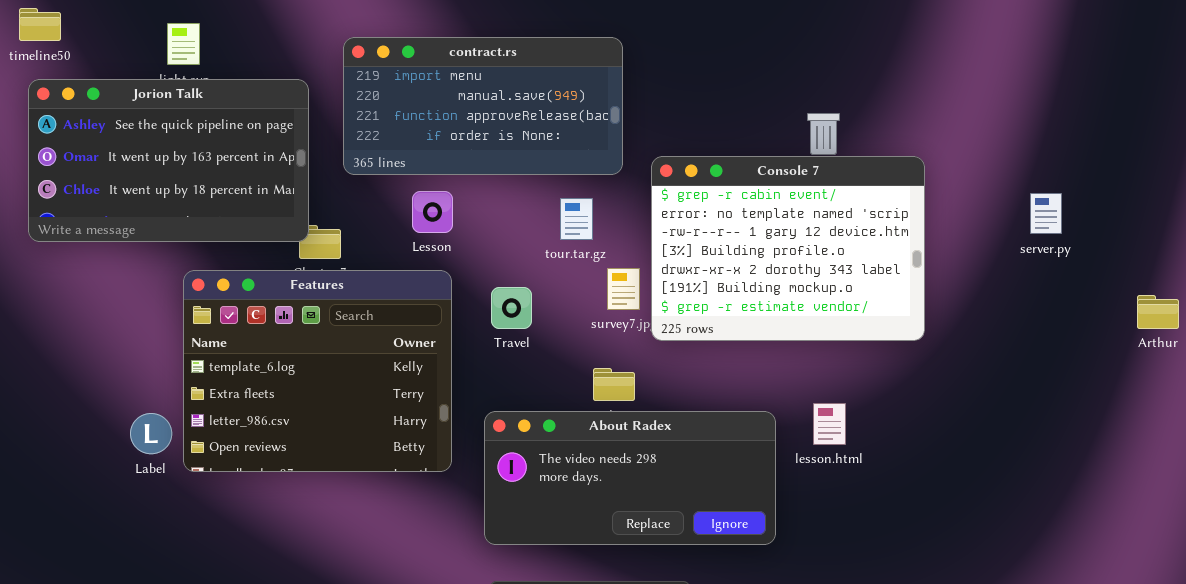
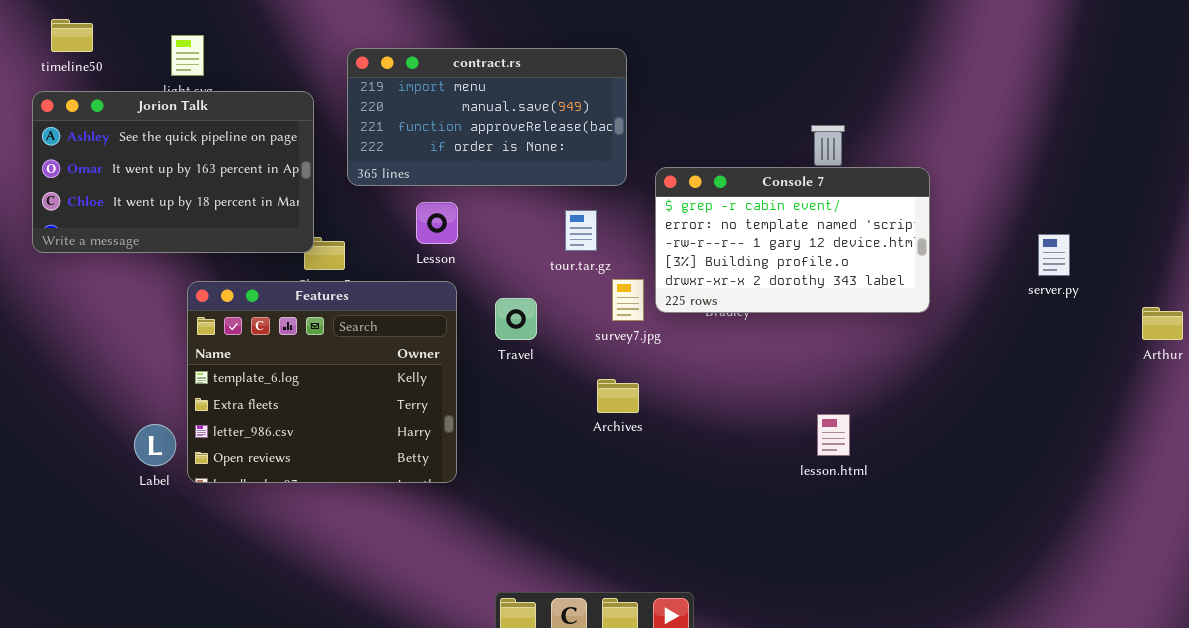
timeline50: [19,8,61,41] -> [51,19,93,52], moved
Console 7: [651,156,925,341] -> [655,167,930,313], resized
server.py: [1030,193,1062,234] -> [1038,234,1070,276], moved
About Radex: [484,411,776,545] -> none, closed

